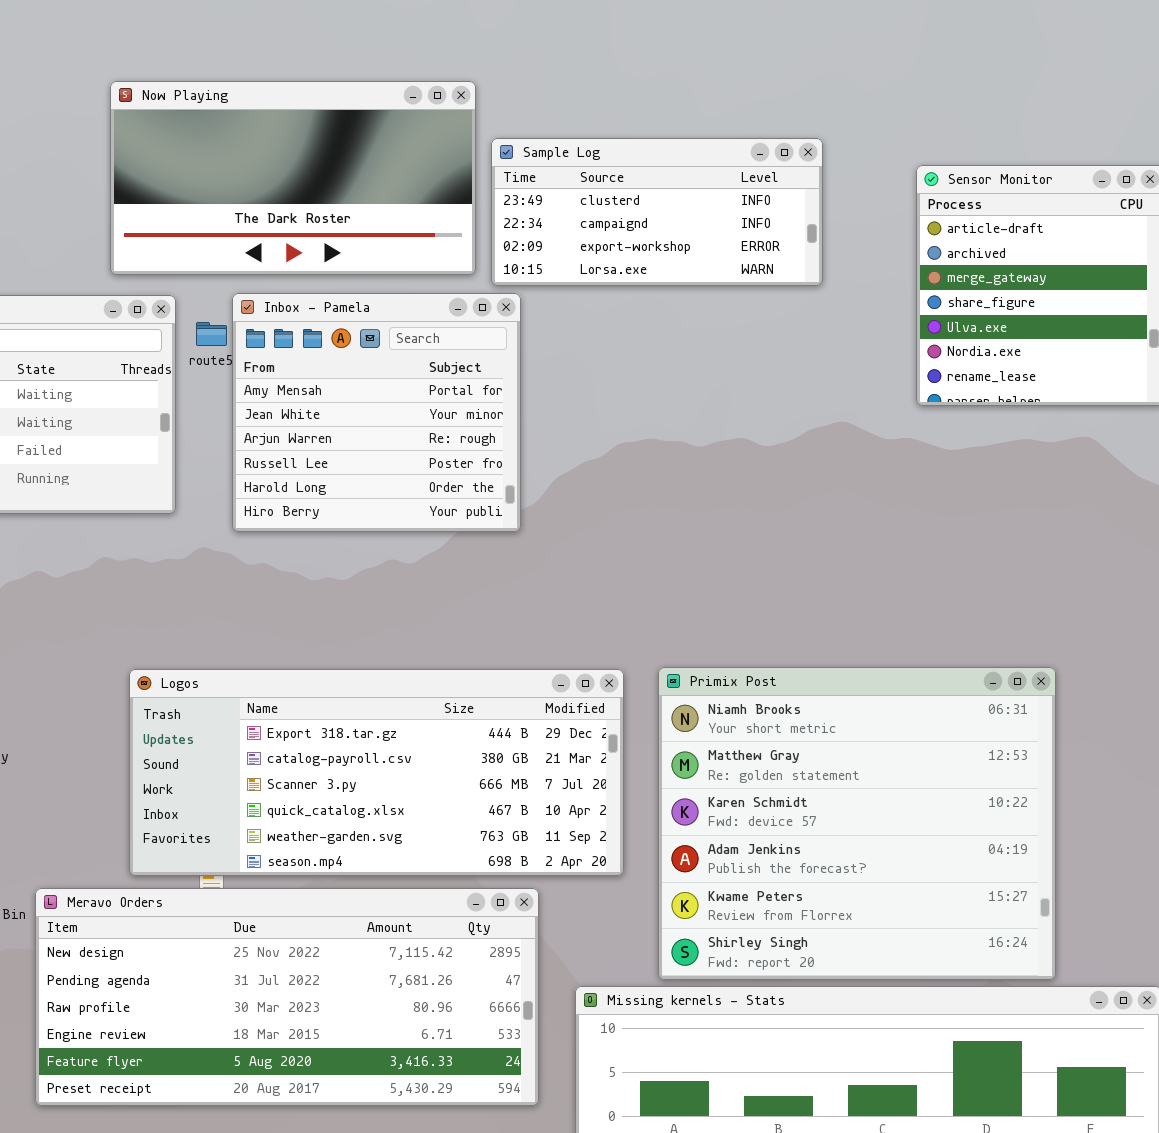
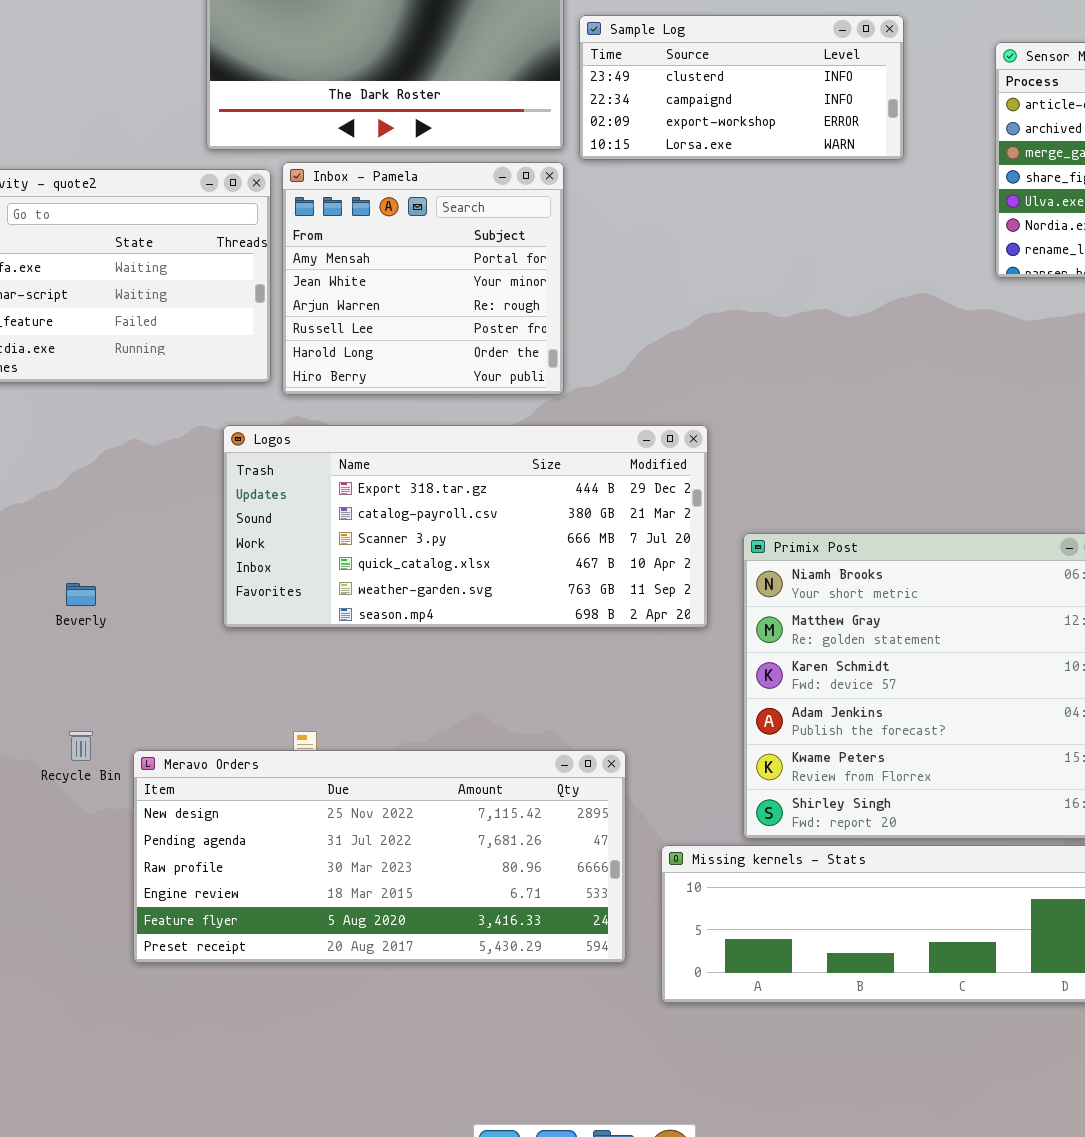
Inbox - Pamela: [232,293,521,532] -> [282,162,564,395], moved
Logos: [129,669,624,876] -> [223,425,708,628], moved

